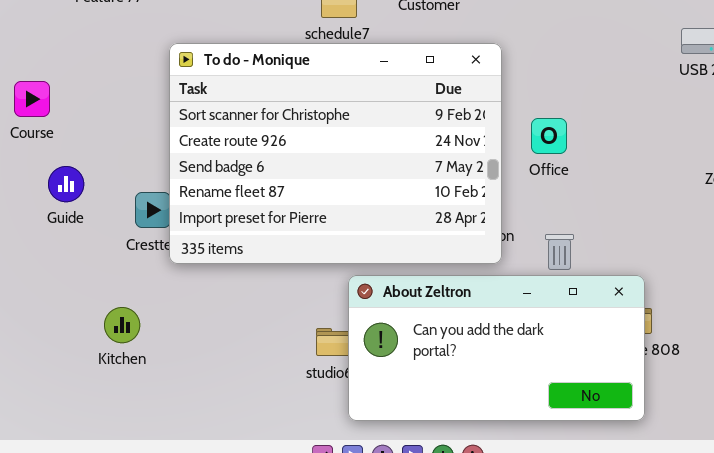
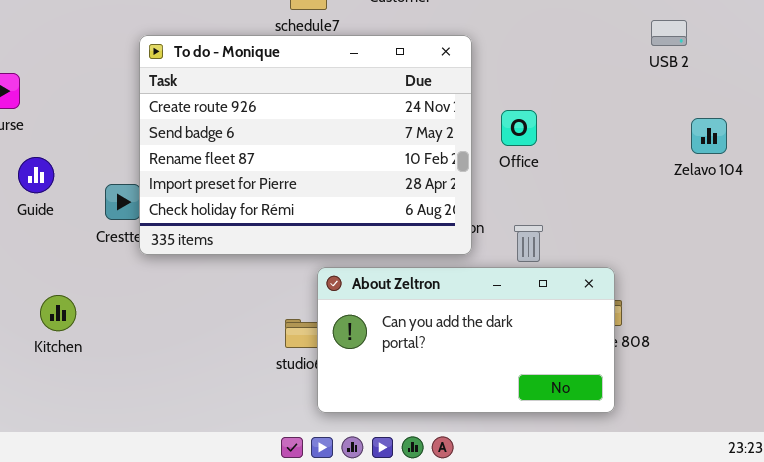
To do - Monique: [169,43,502,264] -> [139,35,472,255], scrolled down 1 row
Kitchen: [104,307,140,343] -> [40,295,76,331], moved

